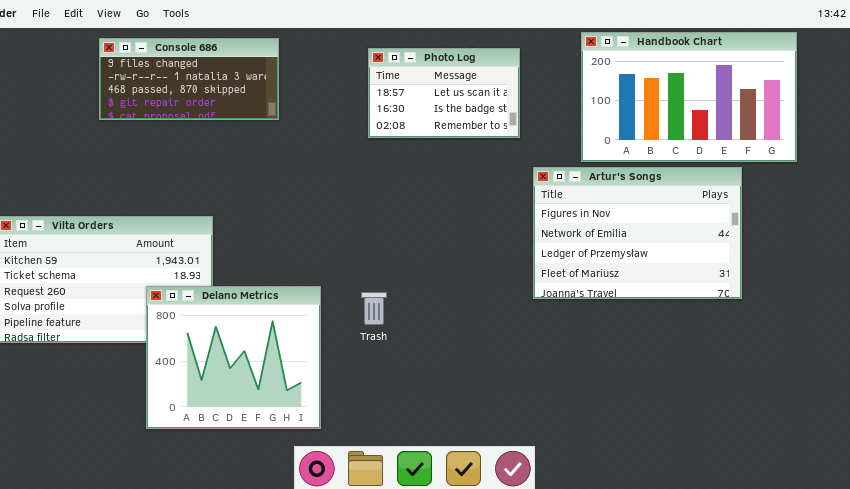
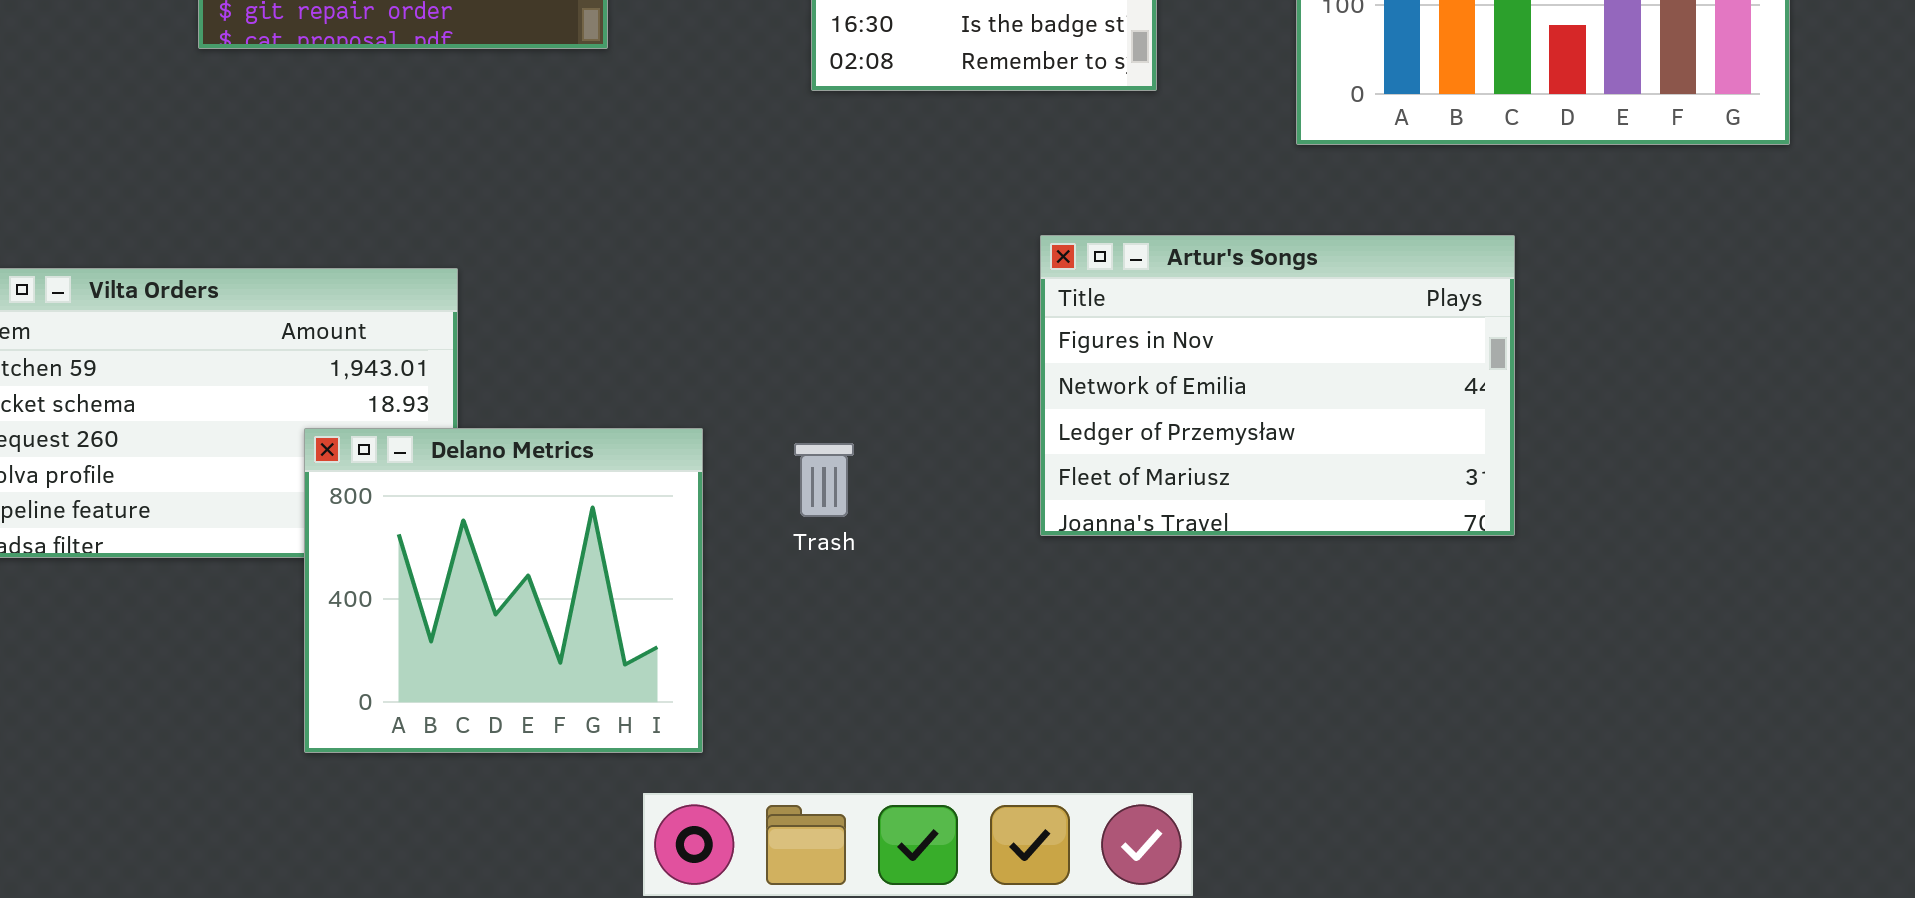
Artur's Songs: [533,167,742,299] -> [1040,235,1515,536], moved

